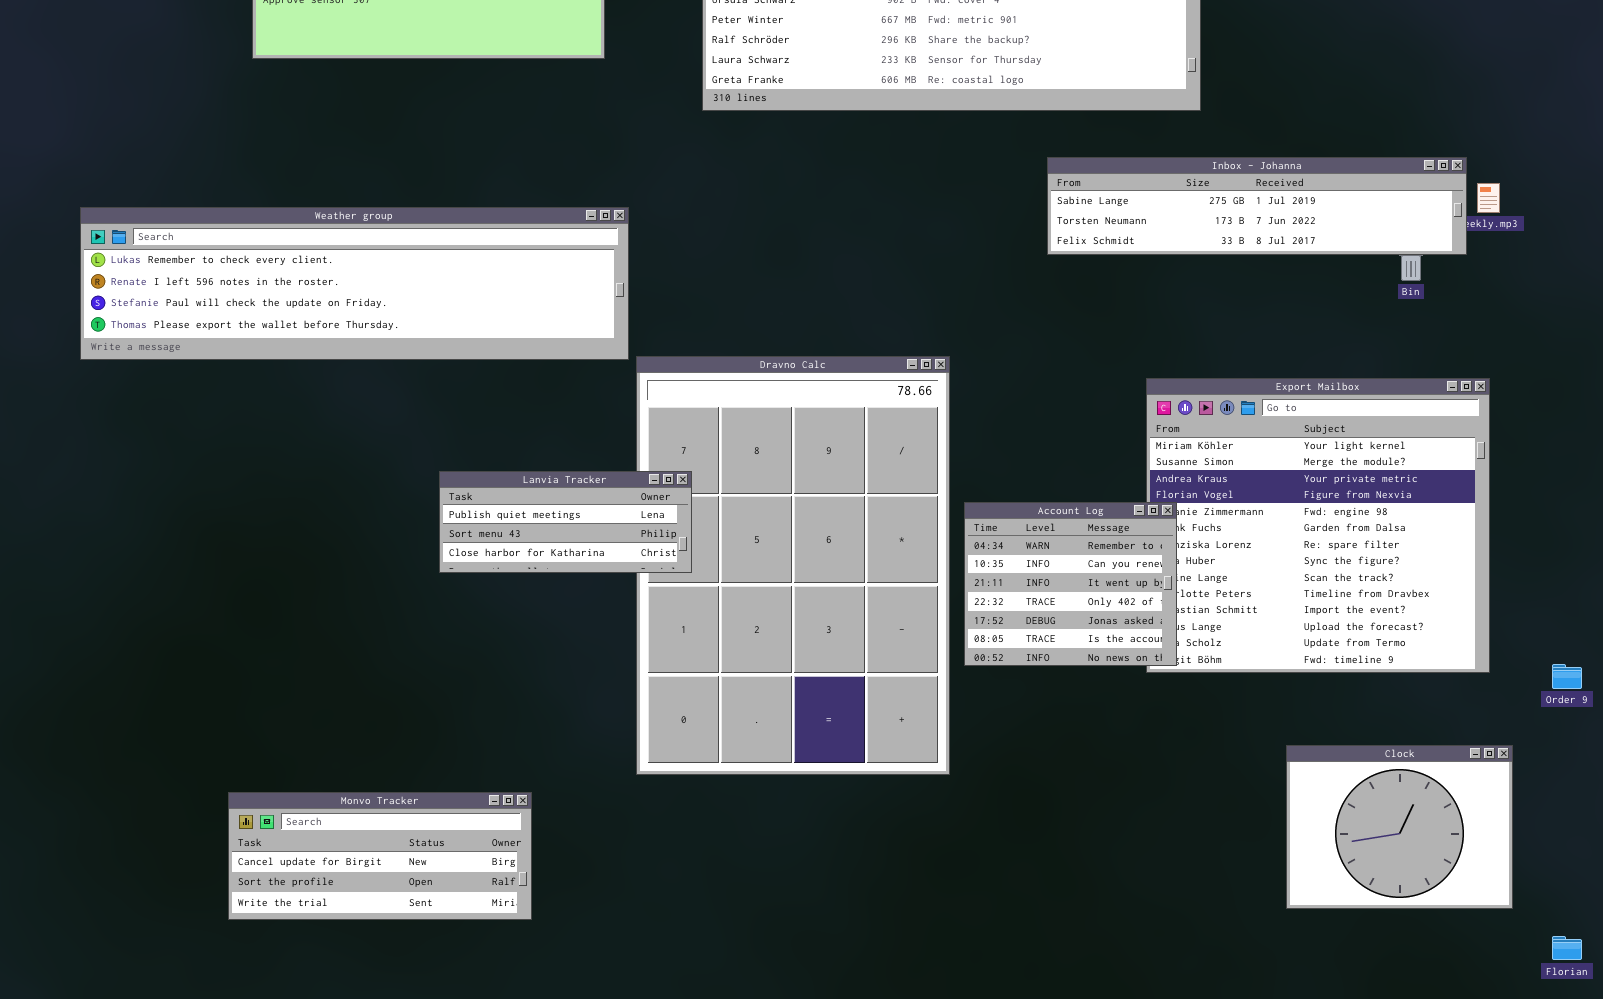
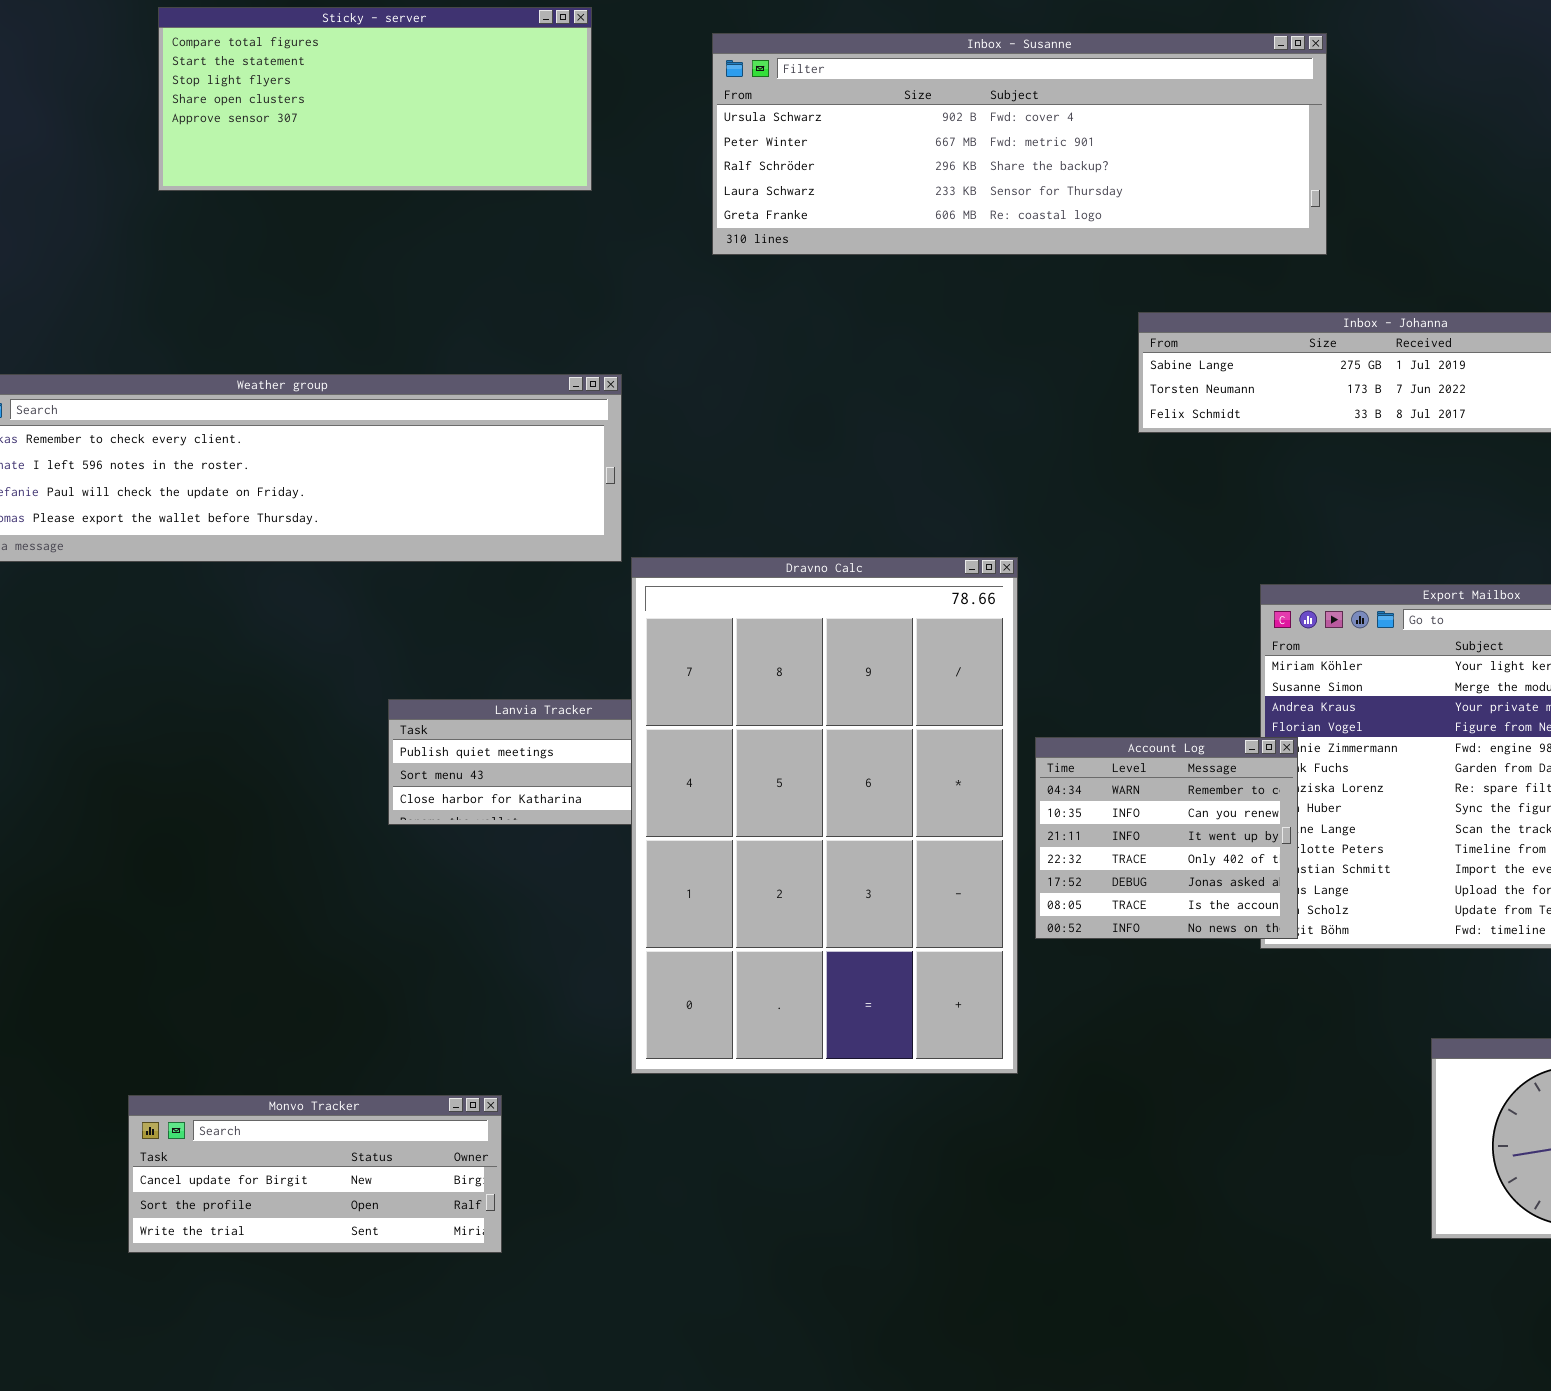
Dravno Calc: [636,356,950,775] -> [631,557,1018,1074], raised

